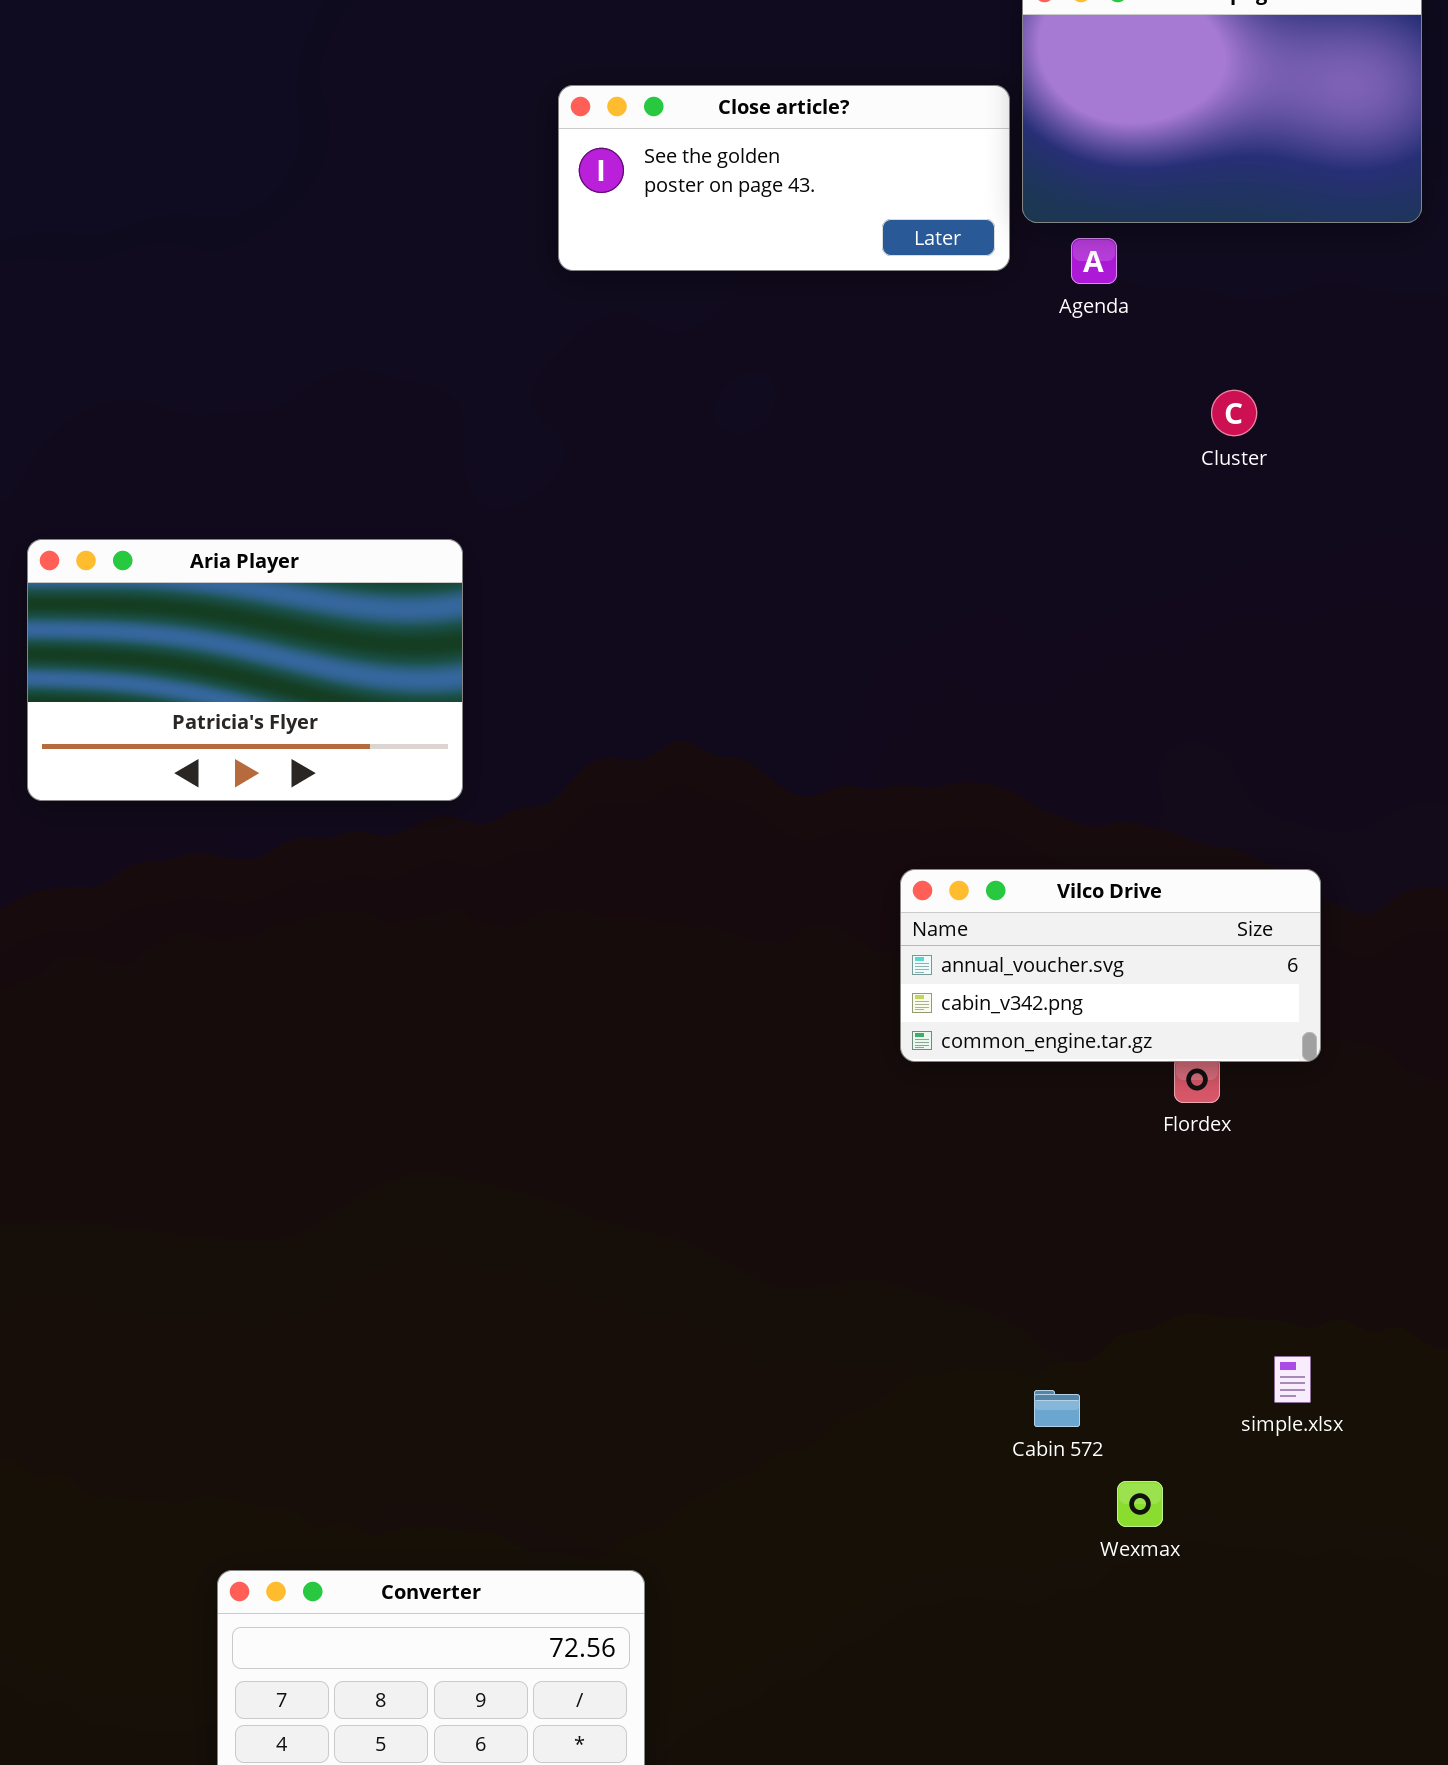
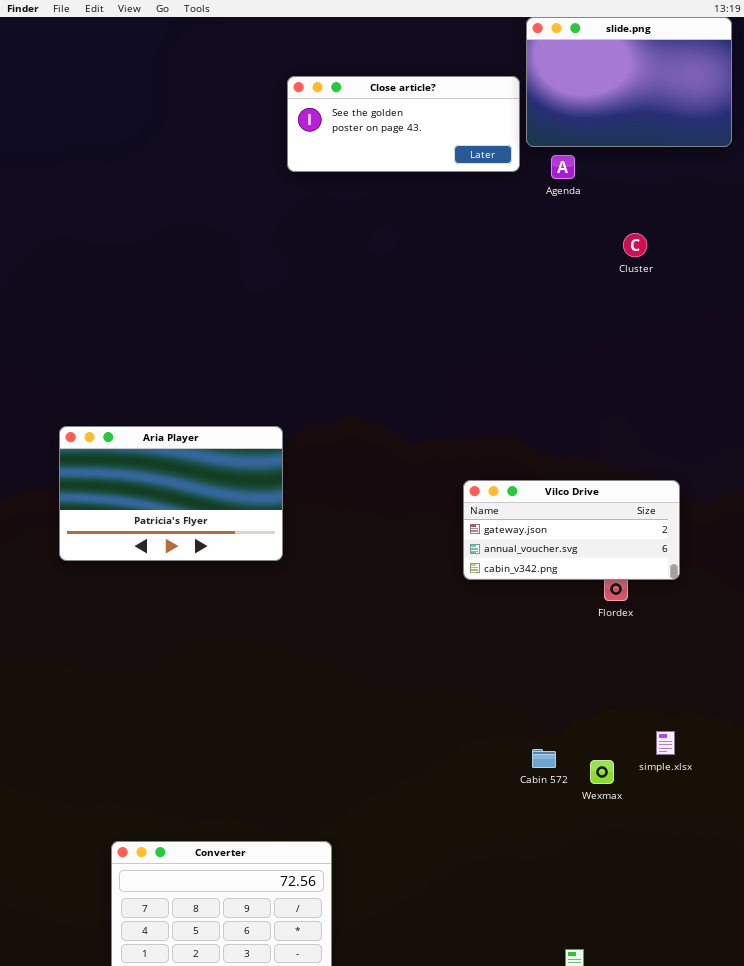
Aria Player: [27,539,463,801] -> [59,426,283,561], moved
Vilco Drive: [900,869,1321,1062] -> [463,480,680,580], scrolled up 1 row
Wexmax: [1117,1481,1163,1527] -> [590,760,614,784], moved

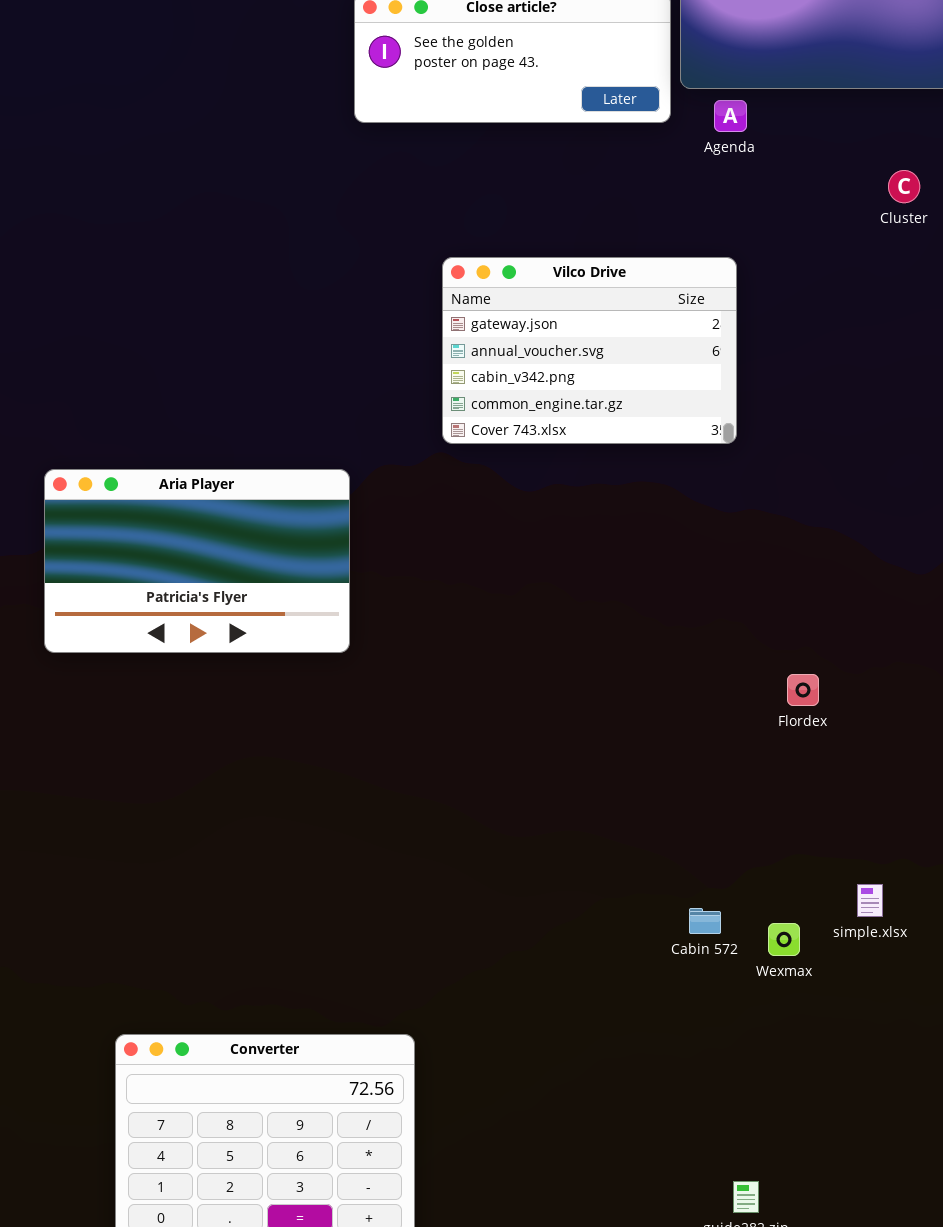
Cluster: [623,233,647,257] -> [888,170,920,203], moved
Vilco Drive: [463,480,680,580] -> [442,257,737,444], moved, resized

